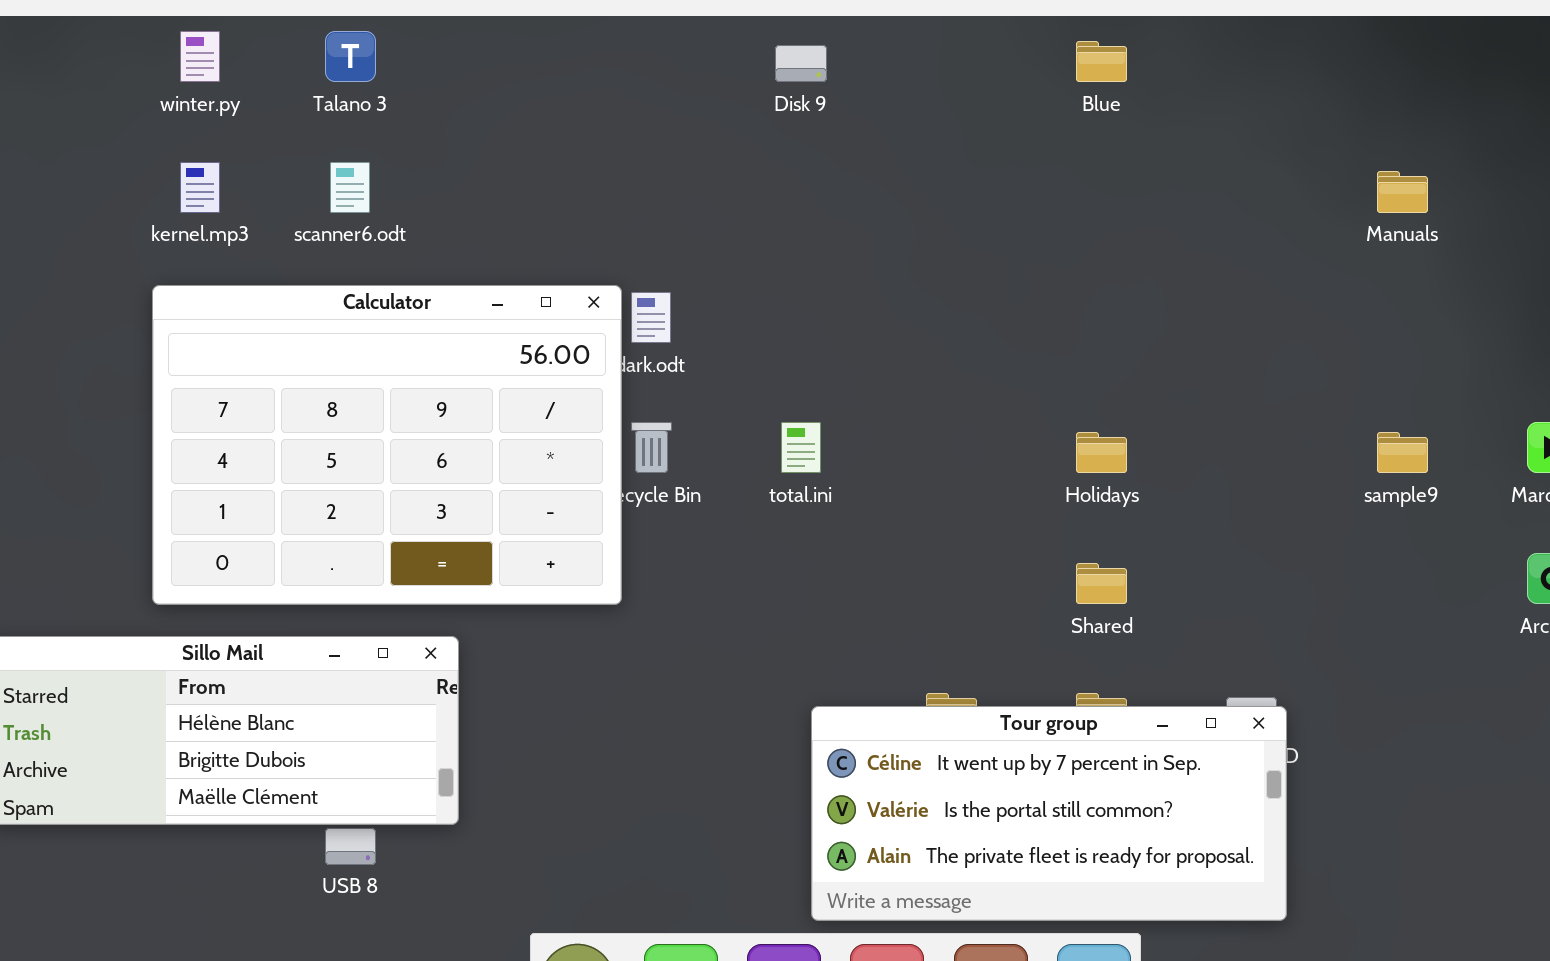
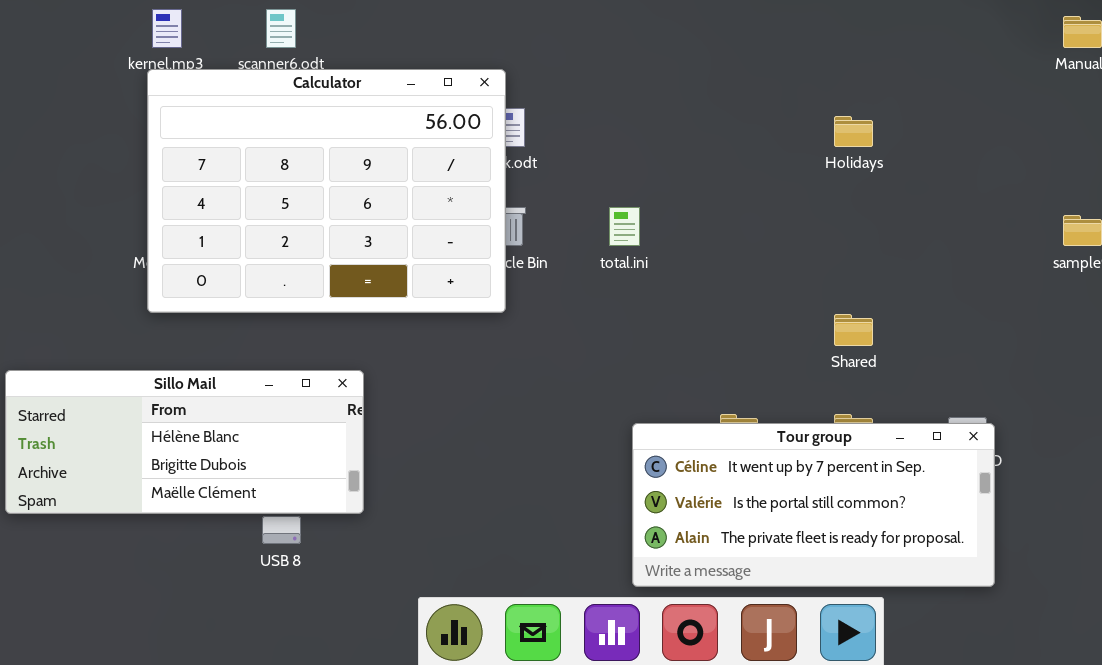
Calculator: [152,285,622,605] -> [147,69,506,313], moved
Holidays: [1076,432,1127,473] -> [834,116,873,147], moved

